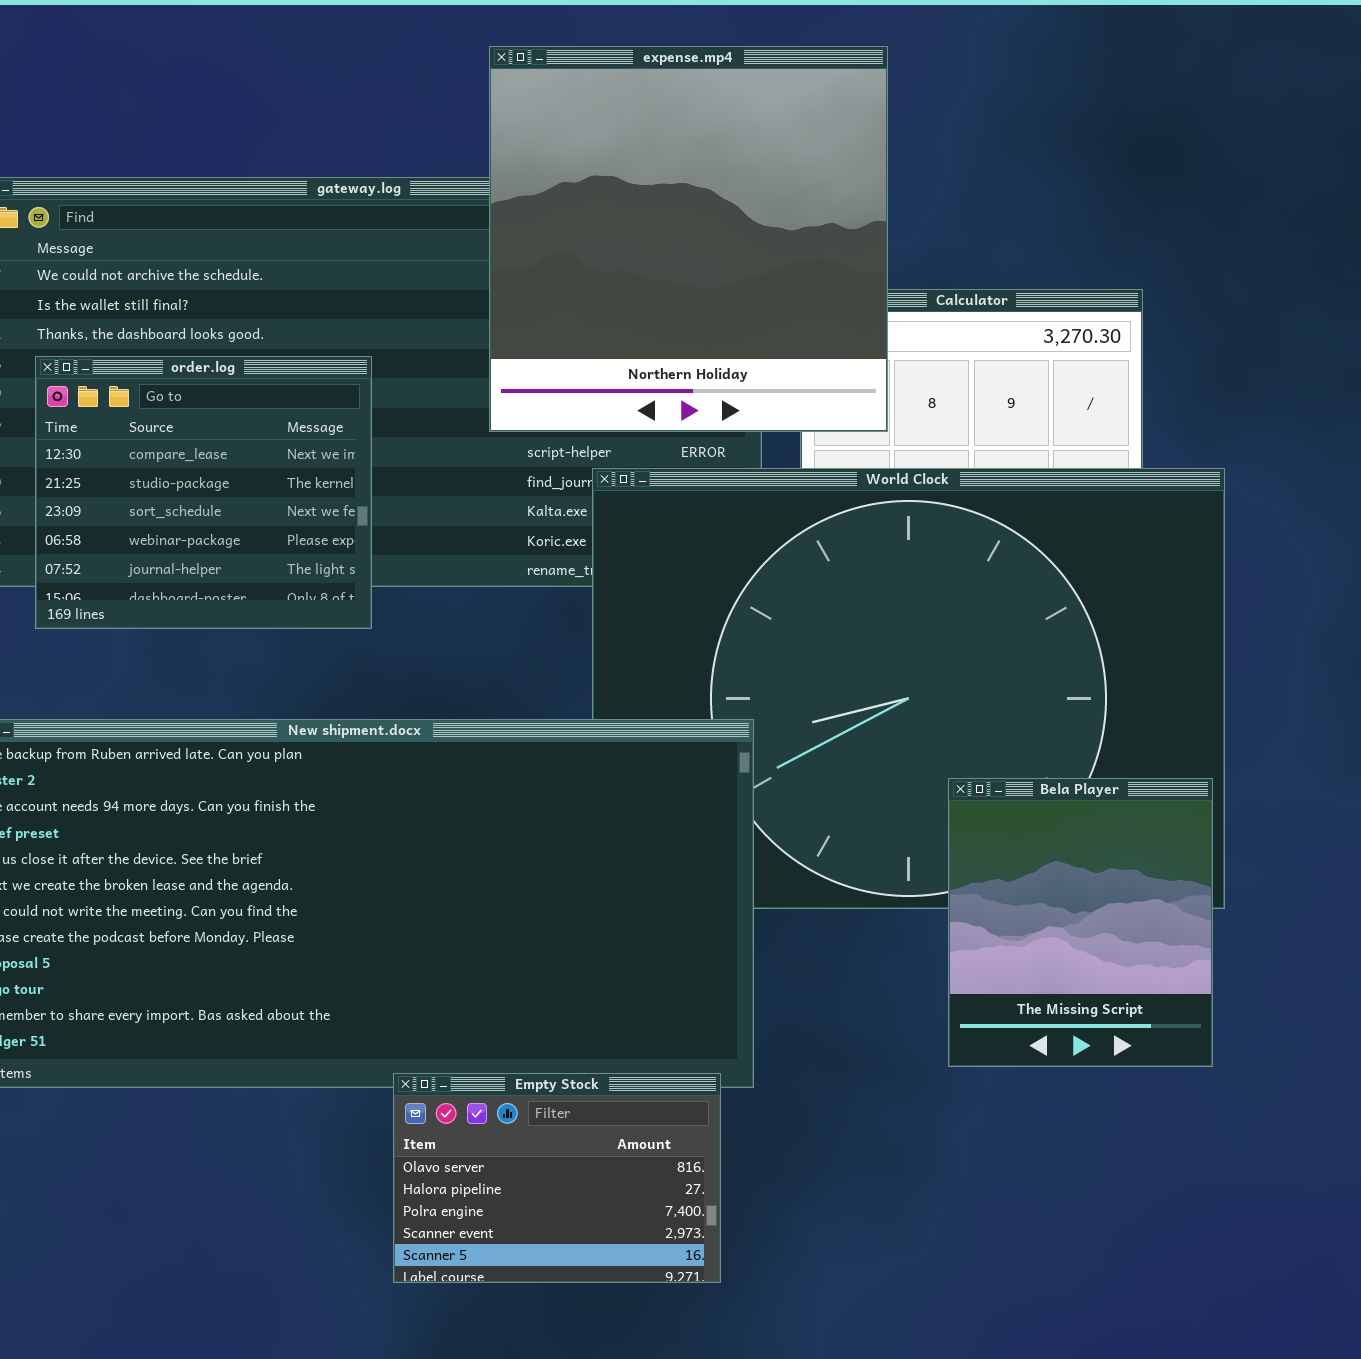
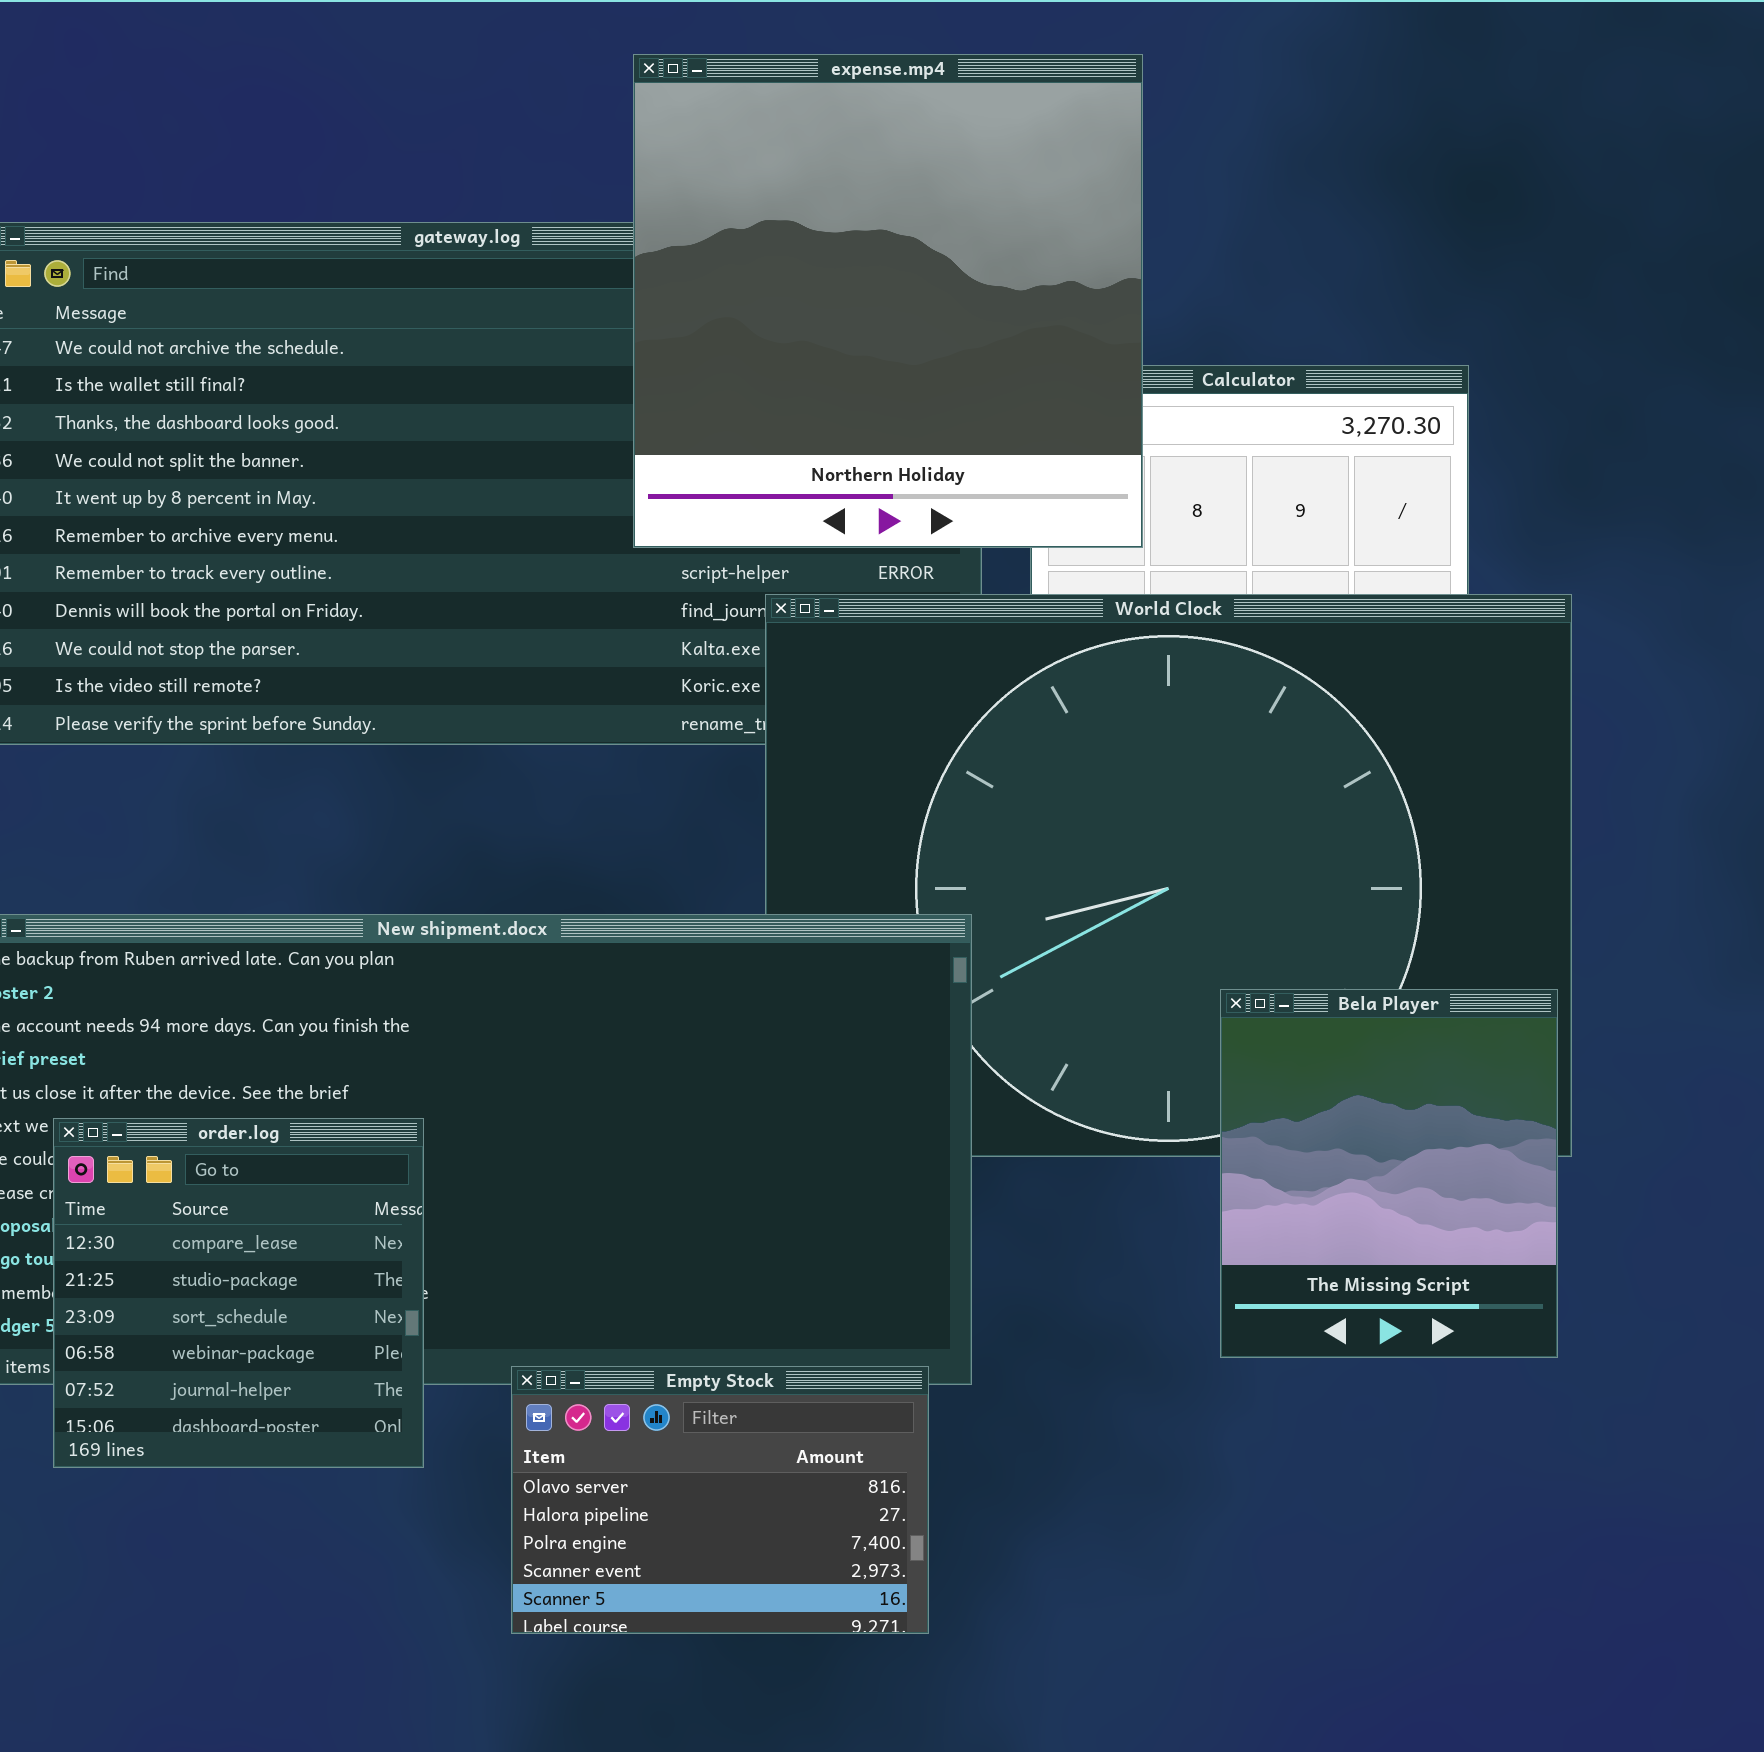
order.log: [35,356,372,629] -> [53,1118,424,1468], moved, resized

